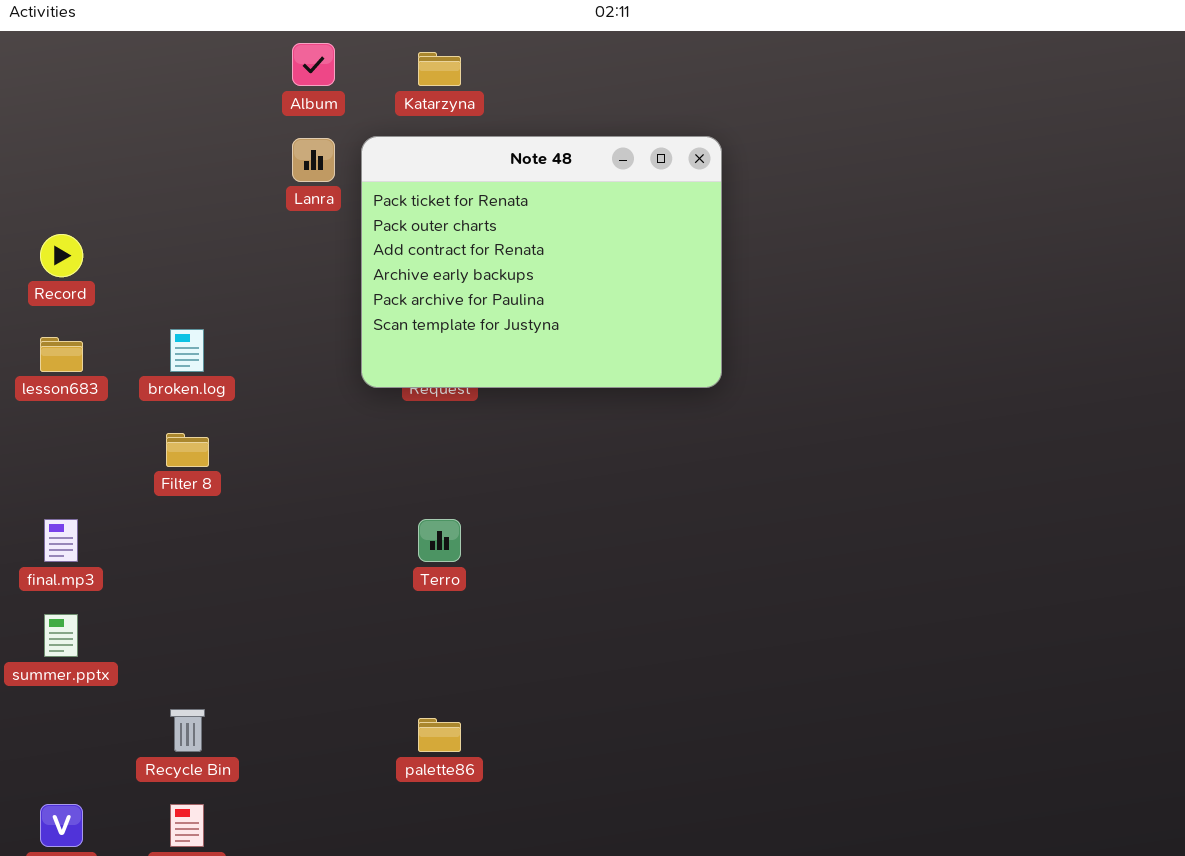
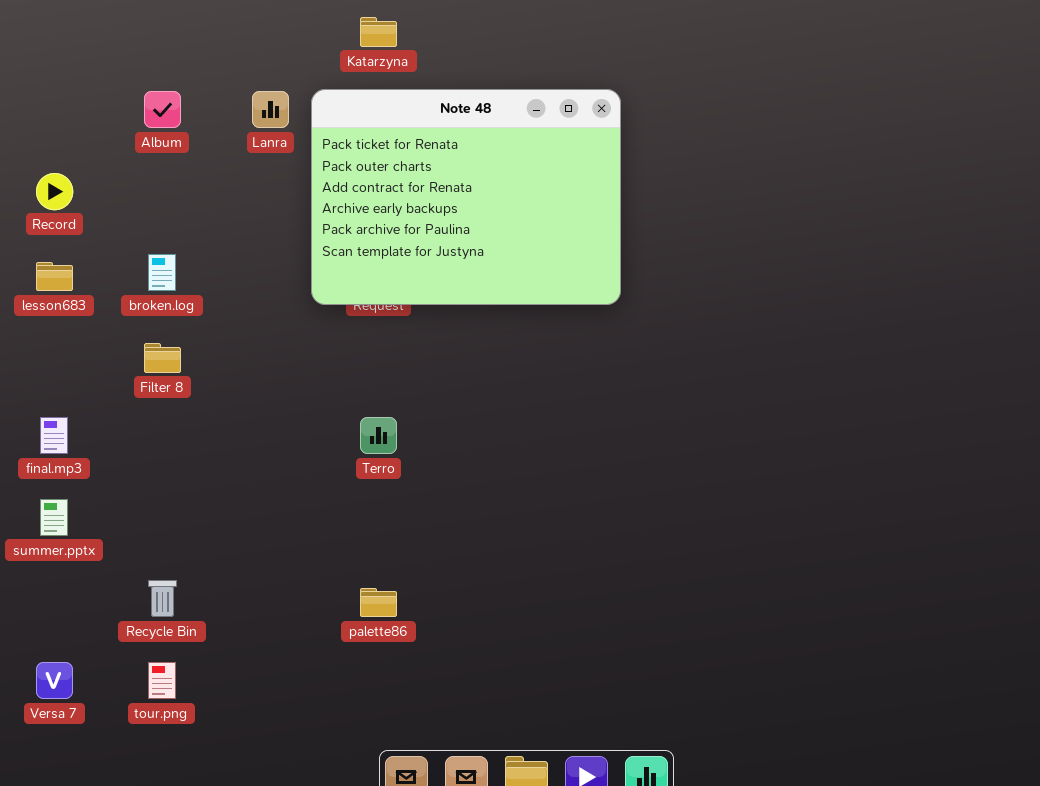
Album: [292,43,335,86] -> [144,91,181,128], moved

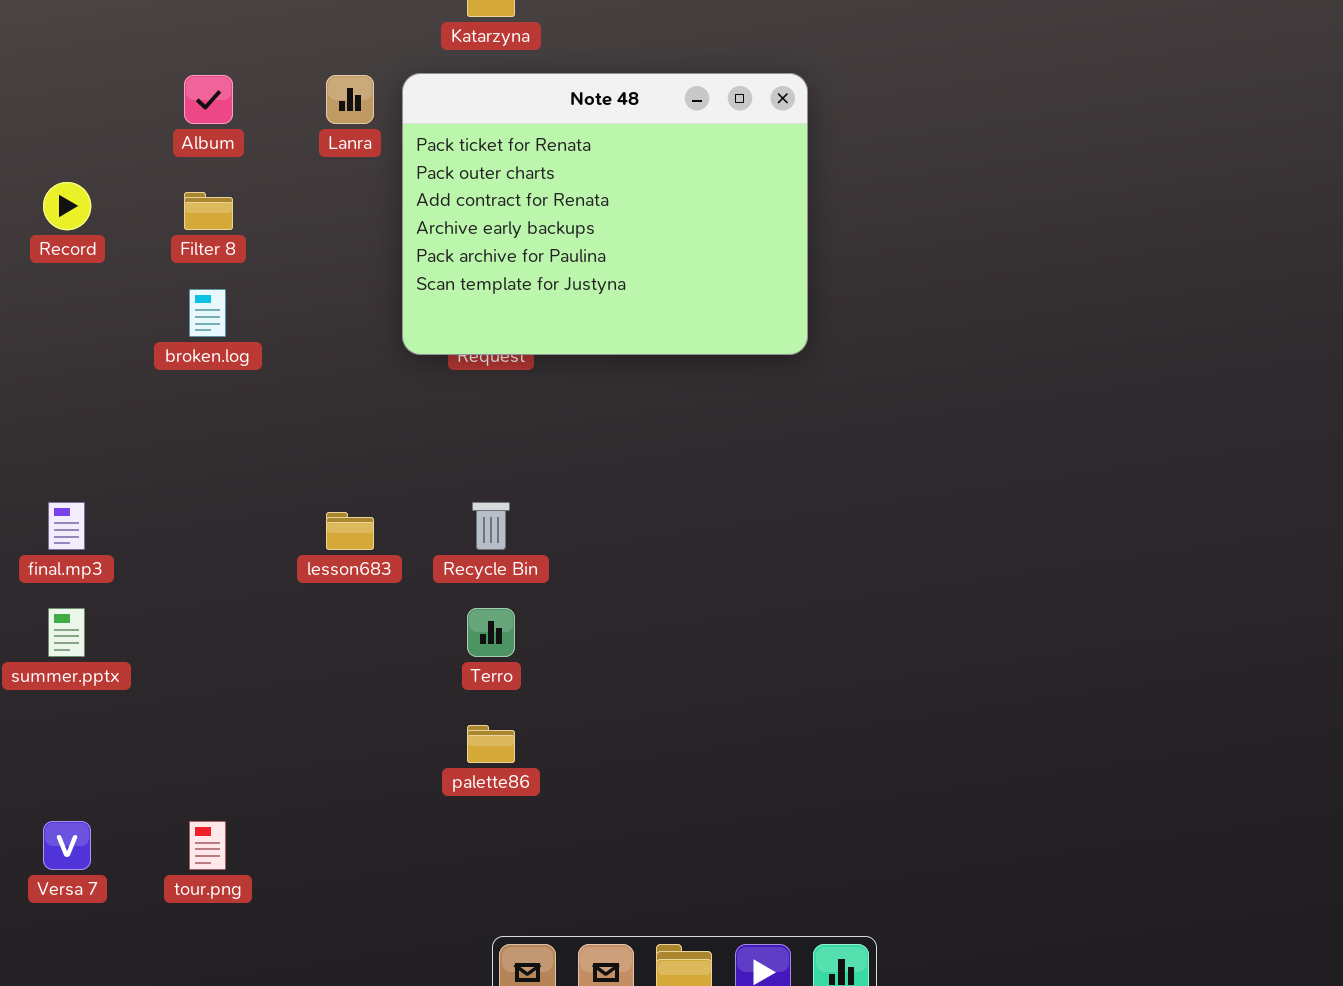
lesson683: [36,262,73,291] -> [326,512,374,550], moved
Filter 8: [144,343,181,373] -> [184,192,233,230], moved
Terro: [360,417,397,454] -> [467,608,515,657], moved
Recycle Bin: [148,580,177,617] -> [472,502,510,550], moved

